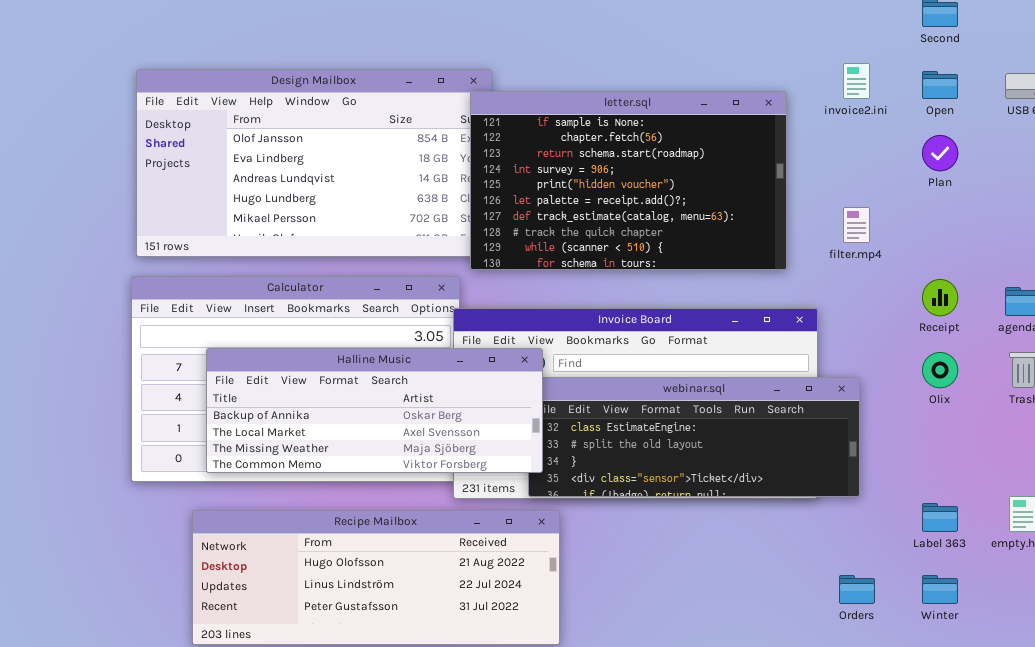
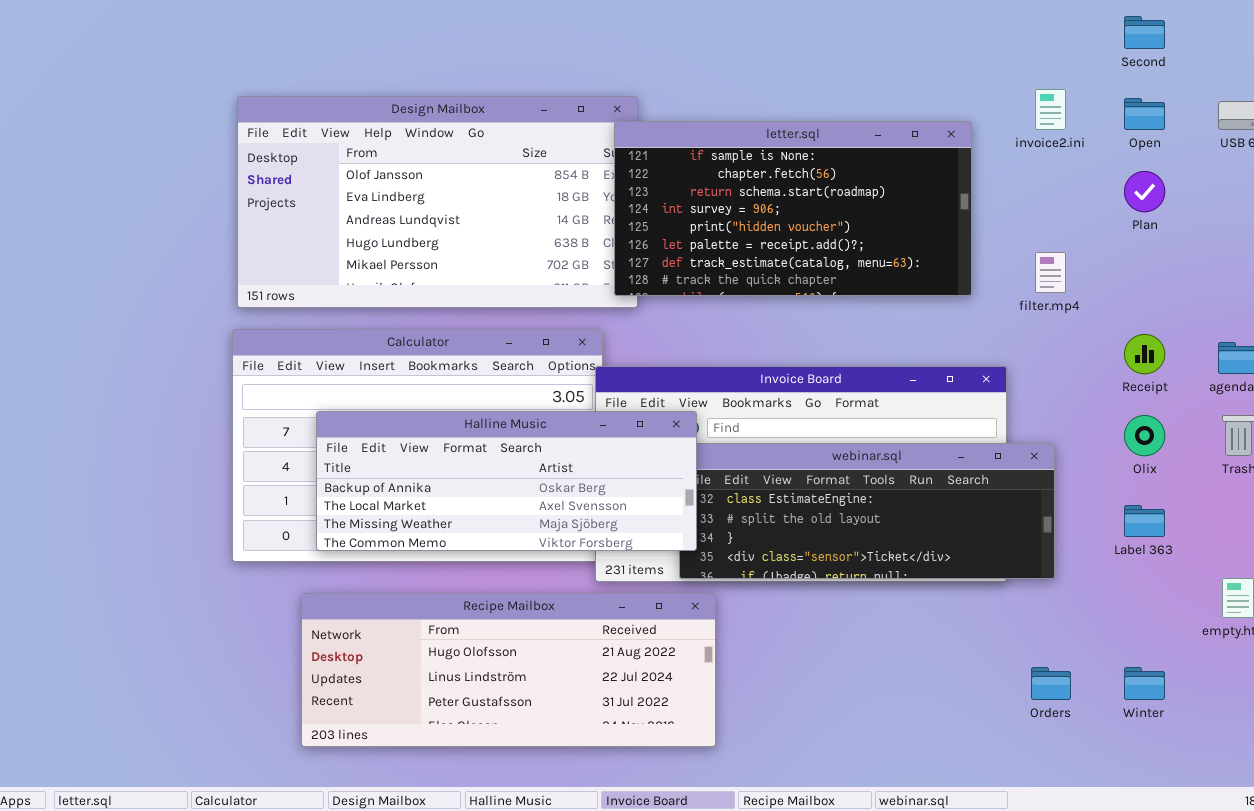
letter.sql: [470,91,787,270] -> [614,121,972,296], resized
Label 363: [922,503,958,532] -> [1124,505,1165,537], moved

